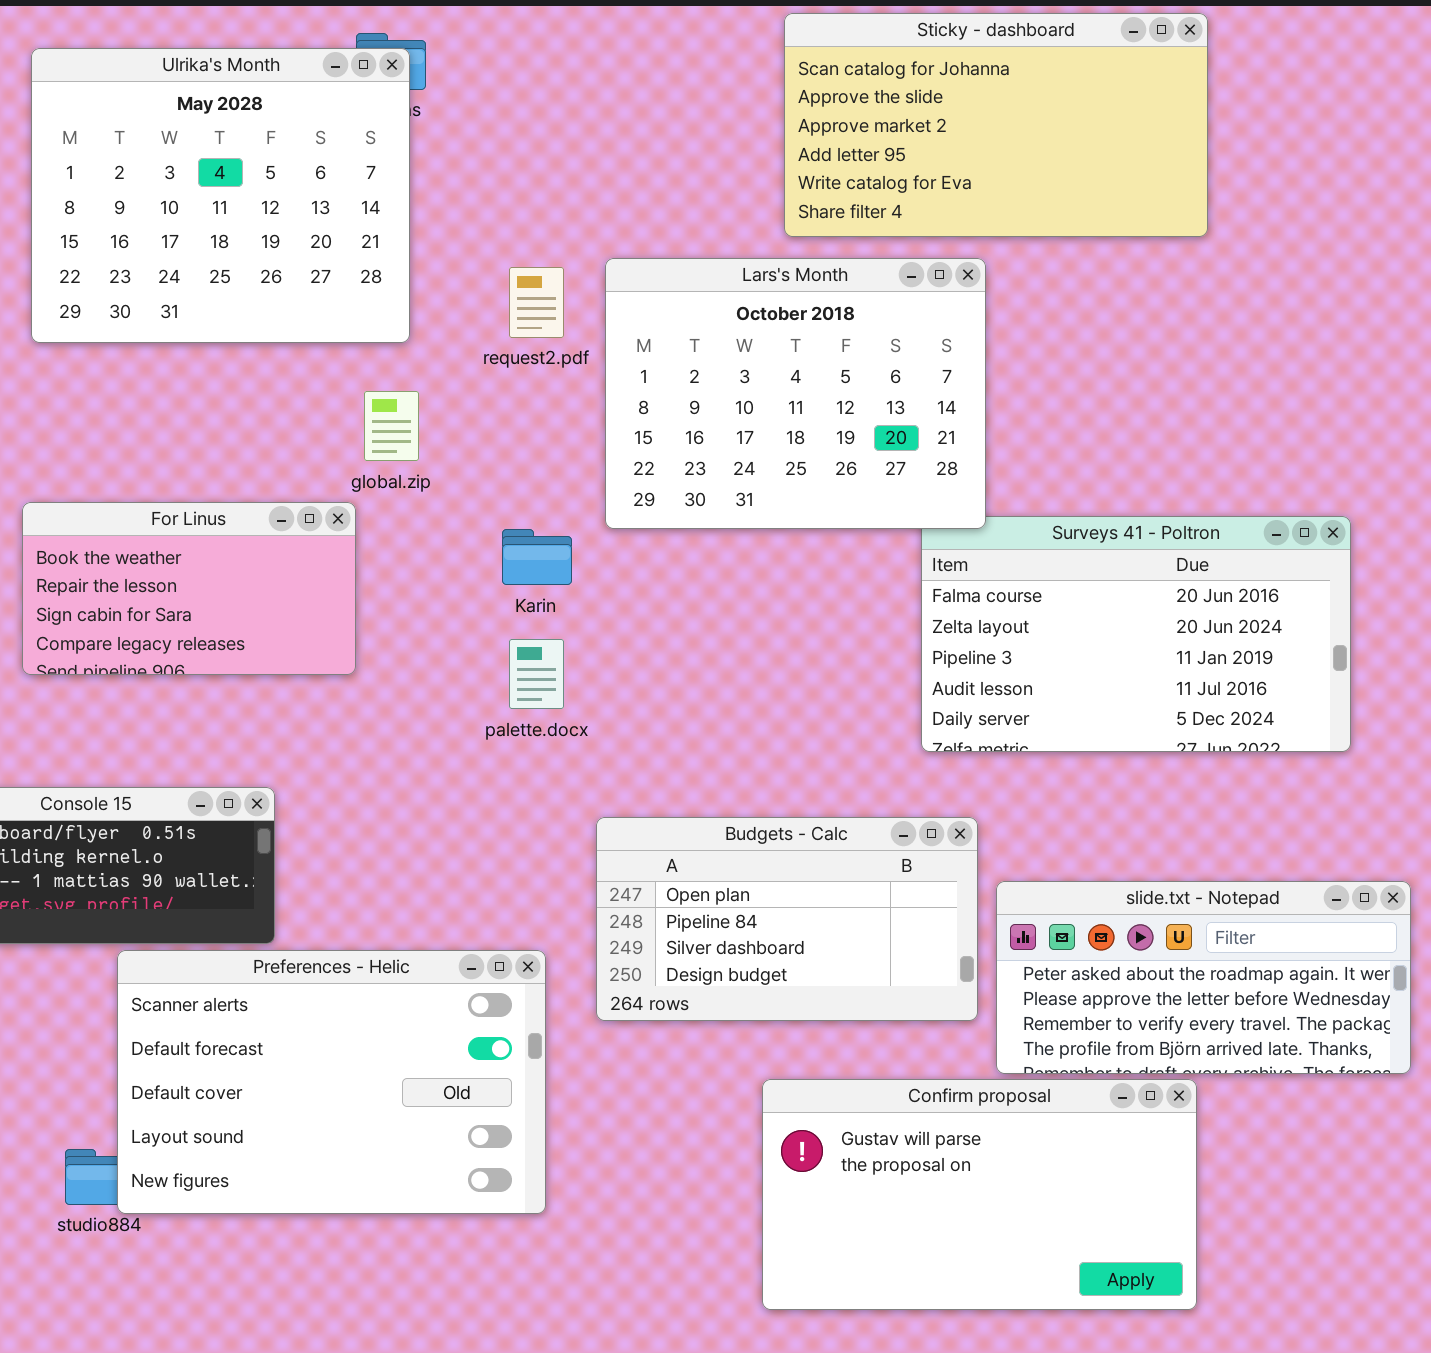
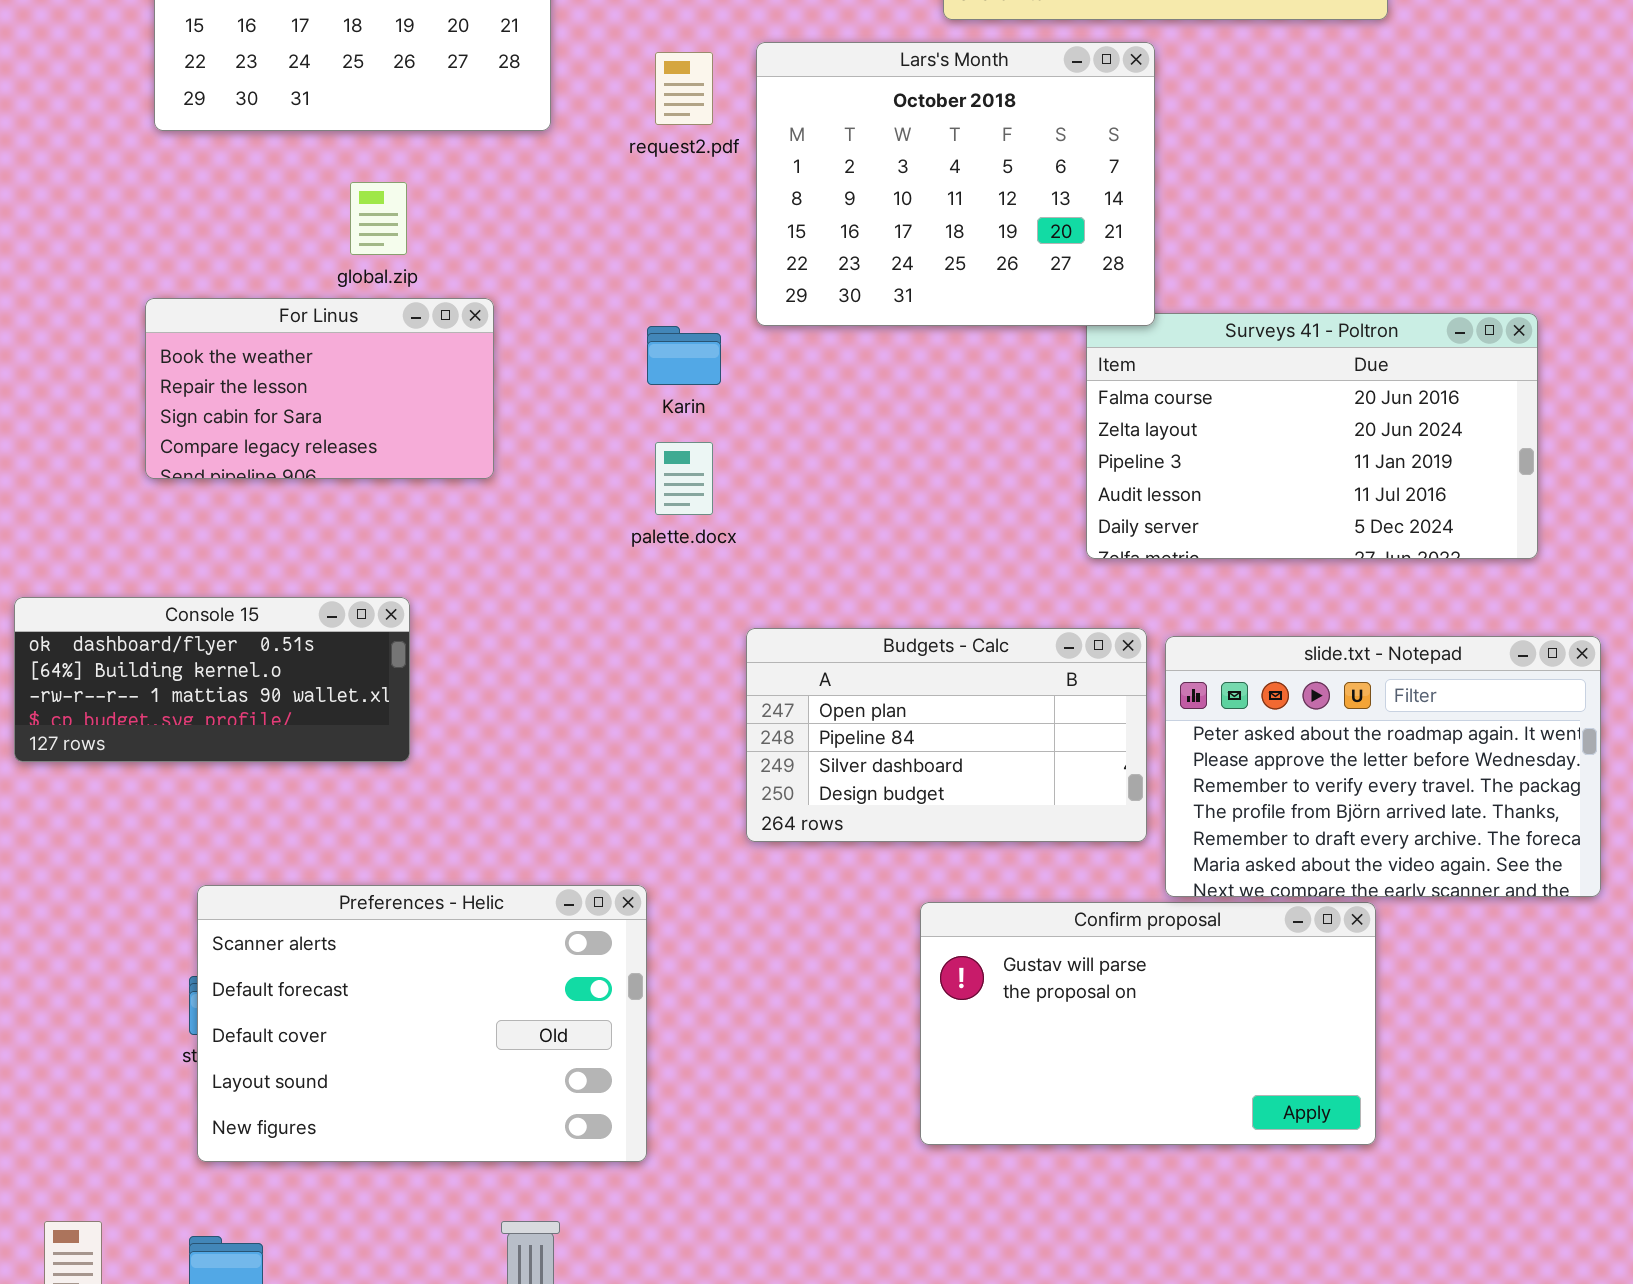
global.zip: [364,391,419,461] -> [350,182,407,255], moved
slide.txt - Notepad: [996,881,1411,1074] -> [1165,636,1601,897], resized
Preferences - Helic: [117,950,546,1214] -> [197,885,647,1162], moved

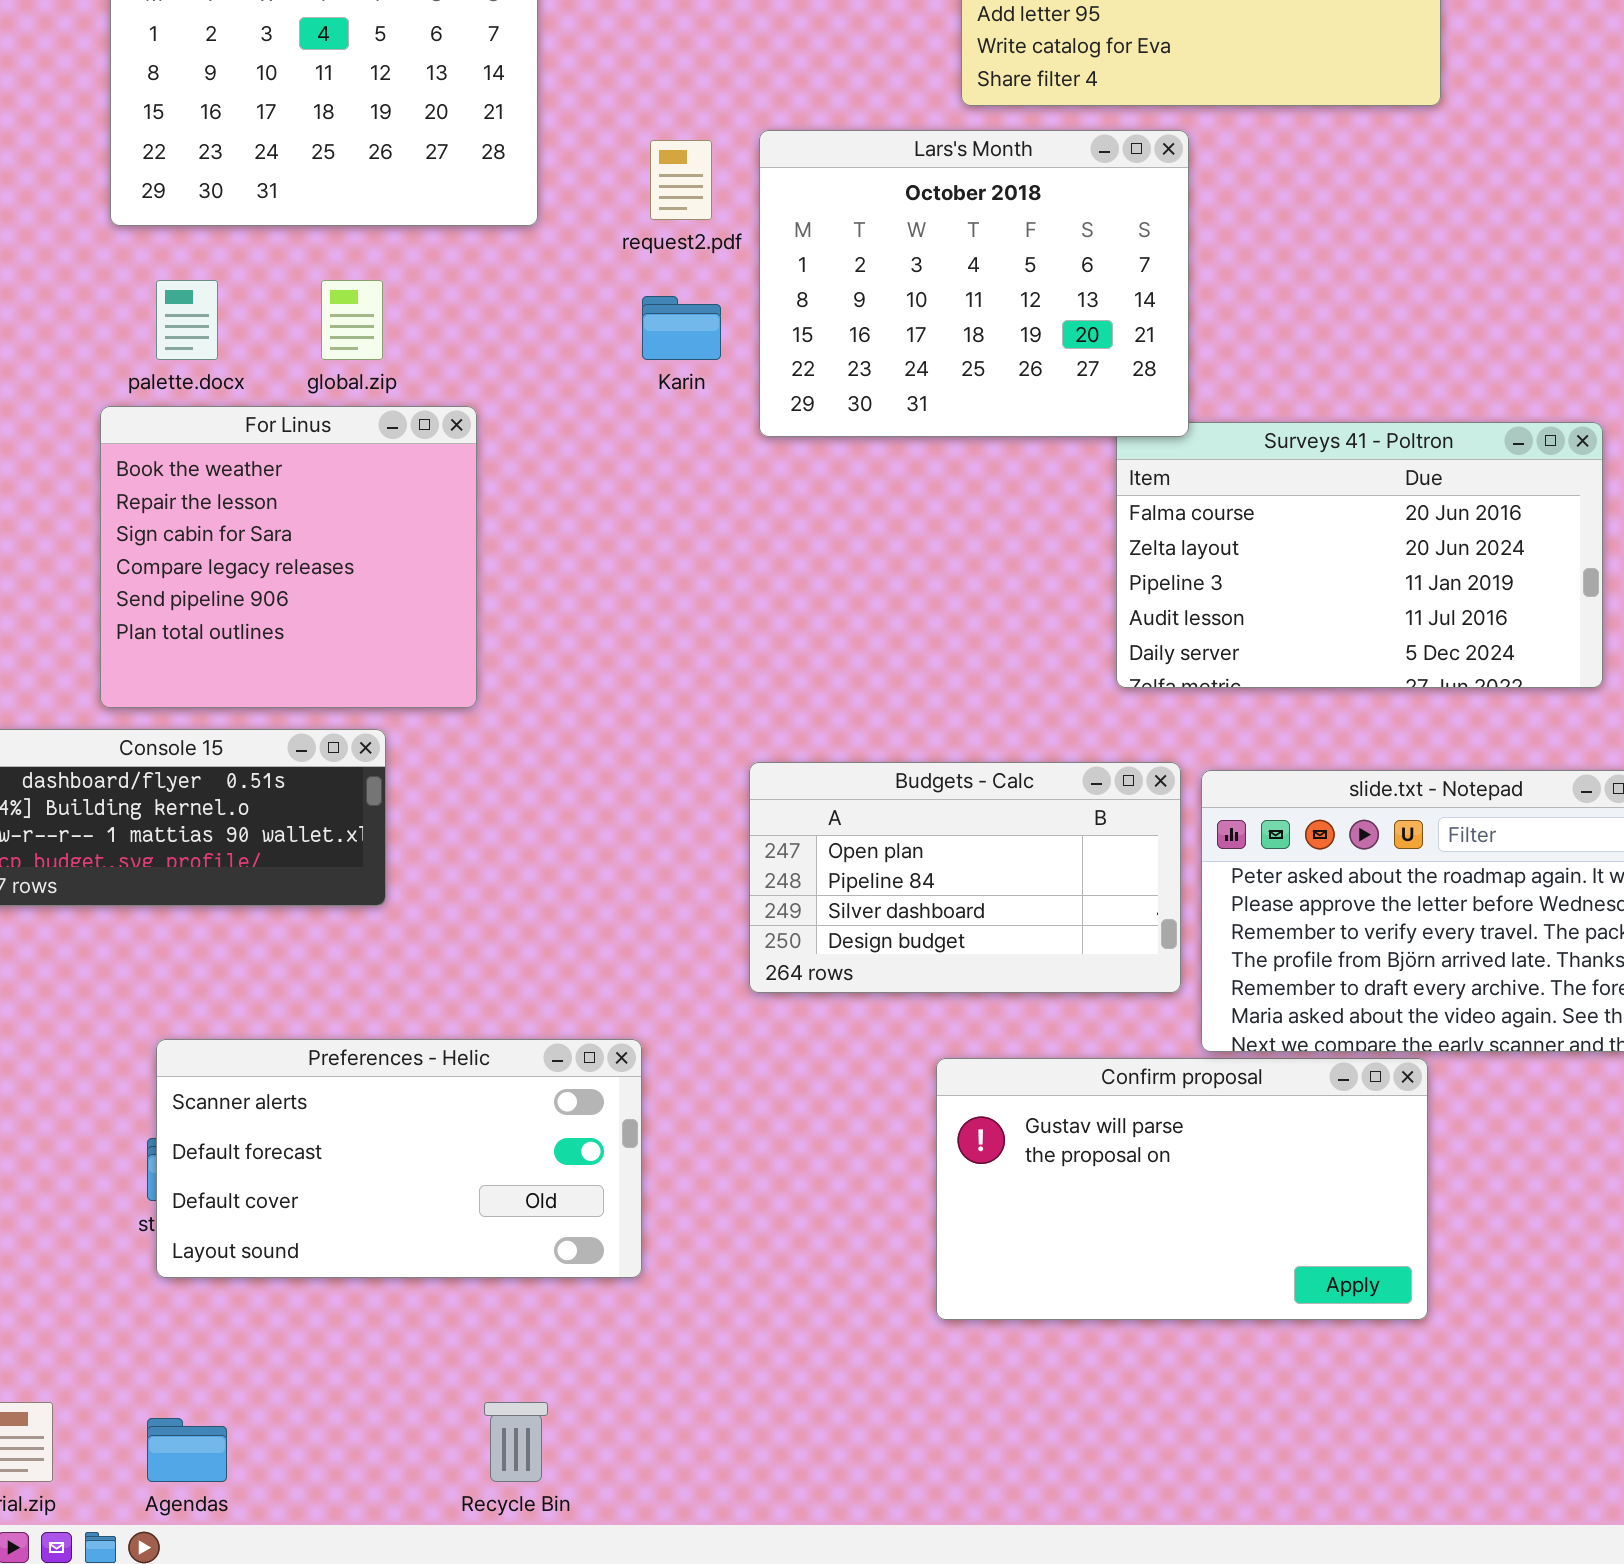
For Linus: [145,298,494,479] -> [100,406,477,708], resized
Karin: [647,326,721,385] -> [642,296,721,360], moved
palette.docx: [655,442,713,515] -> [156,280,218,360], moved
Preferences - Helic: [197,885,647,1162] -> [156,1039,642,1278], resized

